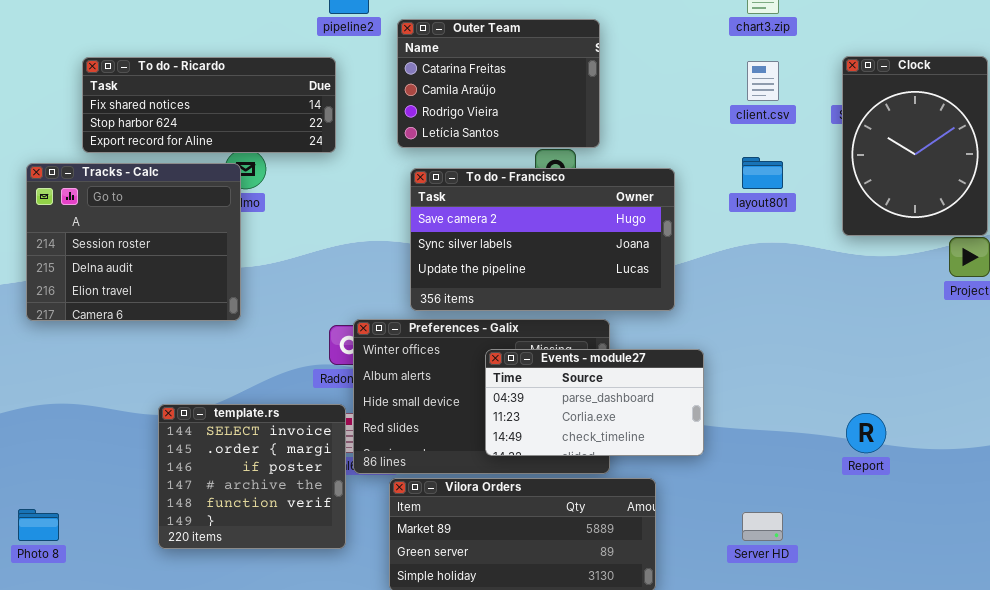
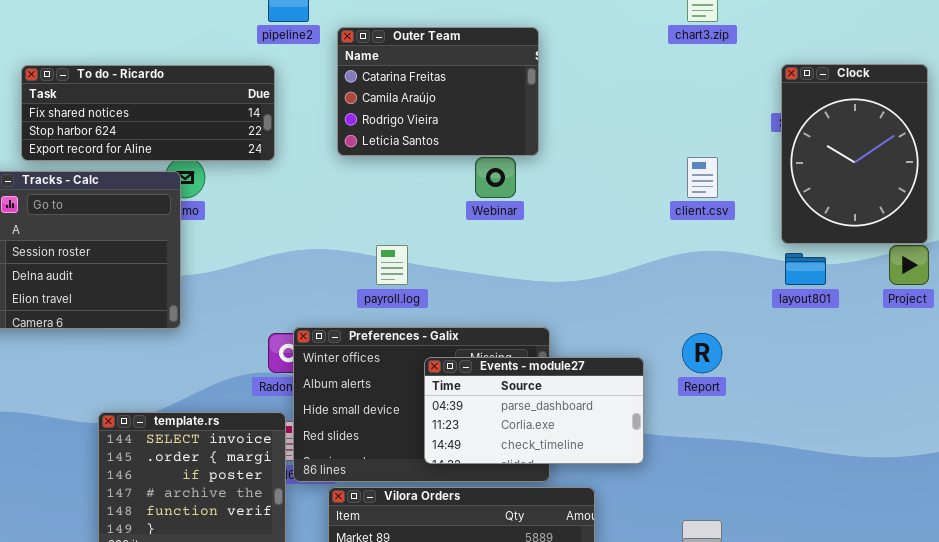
client.csv: [747,61,779,101] -> [687,157,718,198], moved
layout801: [742,157,783,189] -> [785,253,826,285], moved
To do - Francisco: [410,168,675,311] -> none, closed
Report: [846,413,886,453] -> [682,333,722,373], moved

